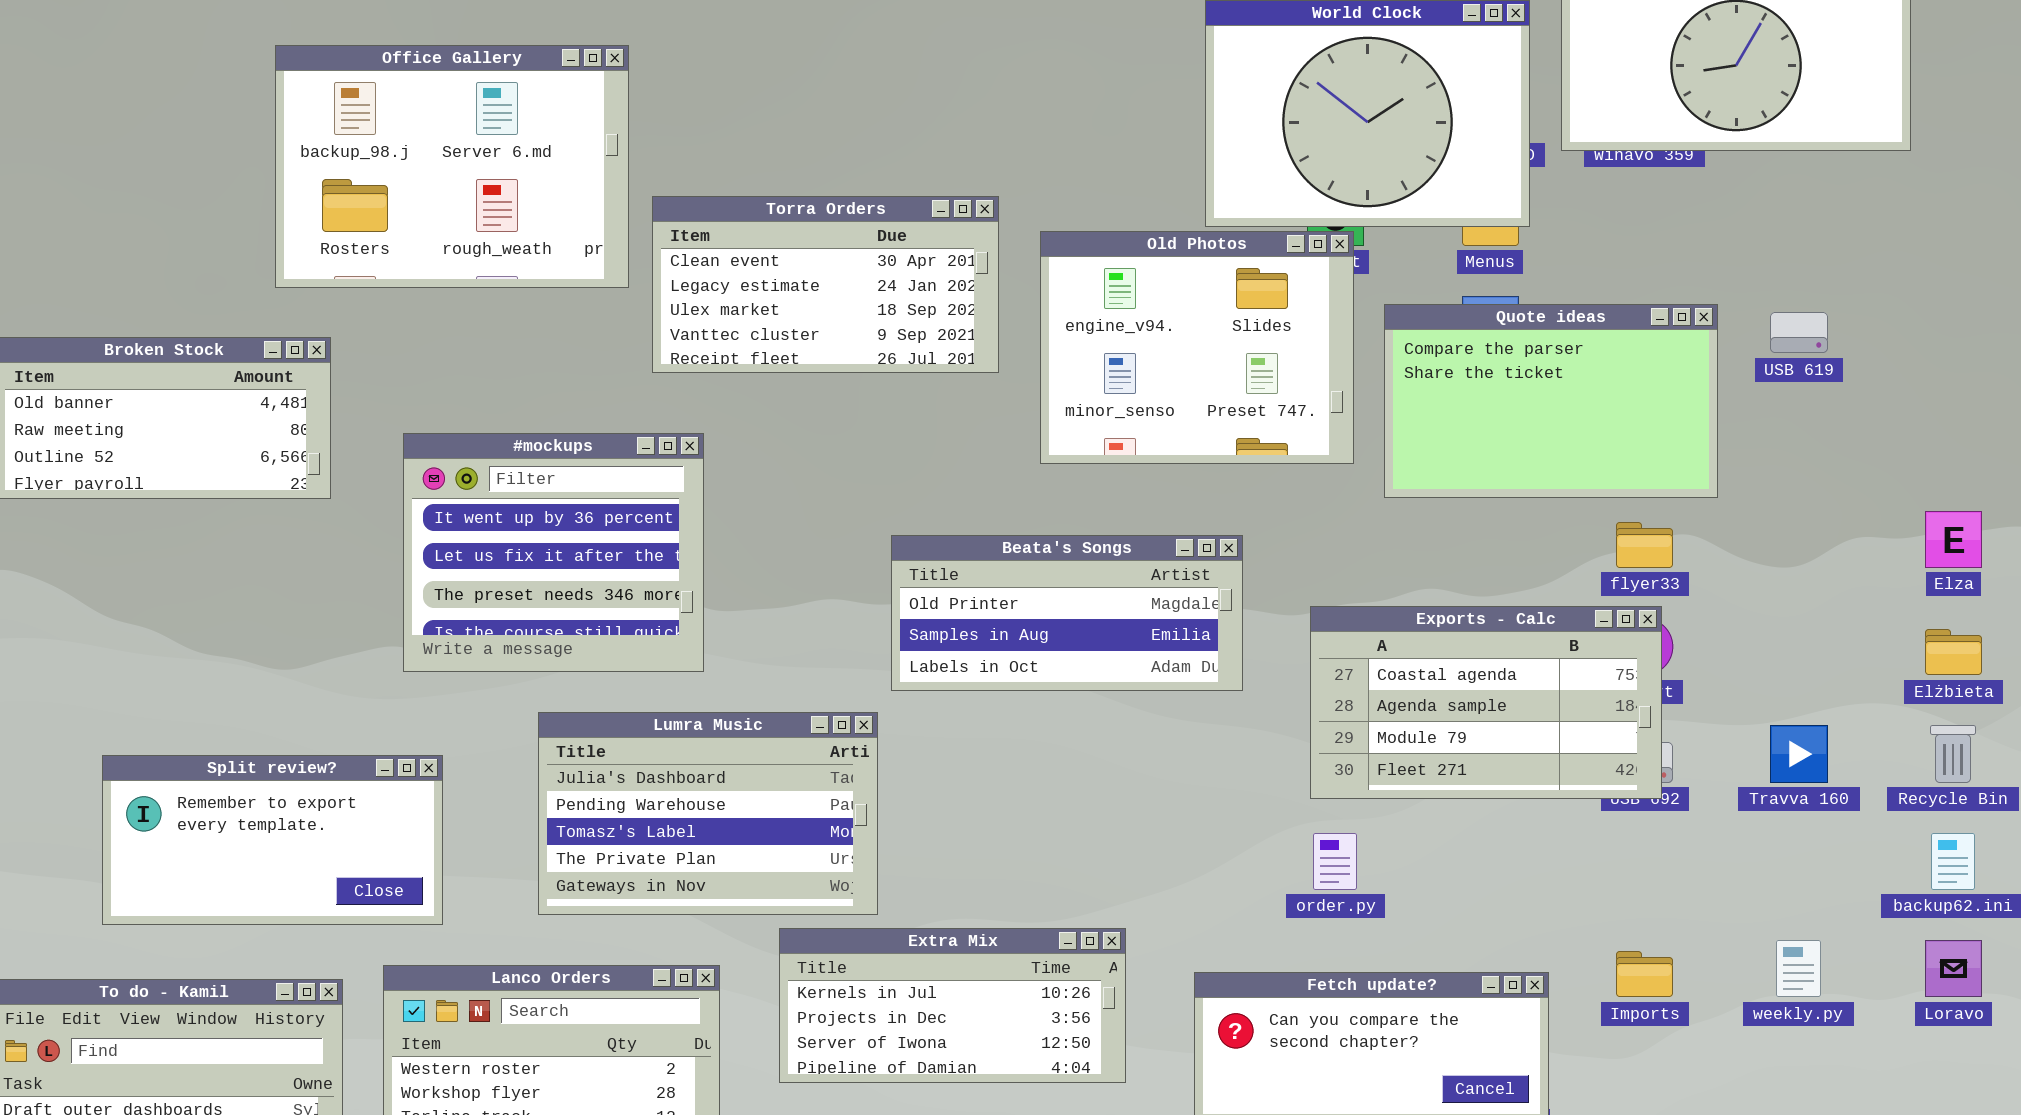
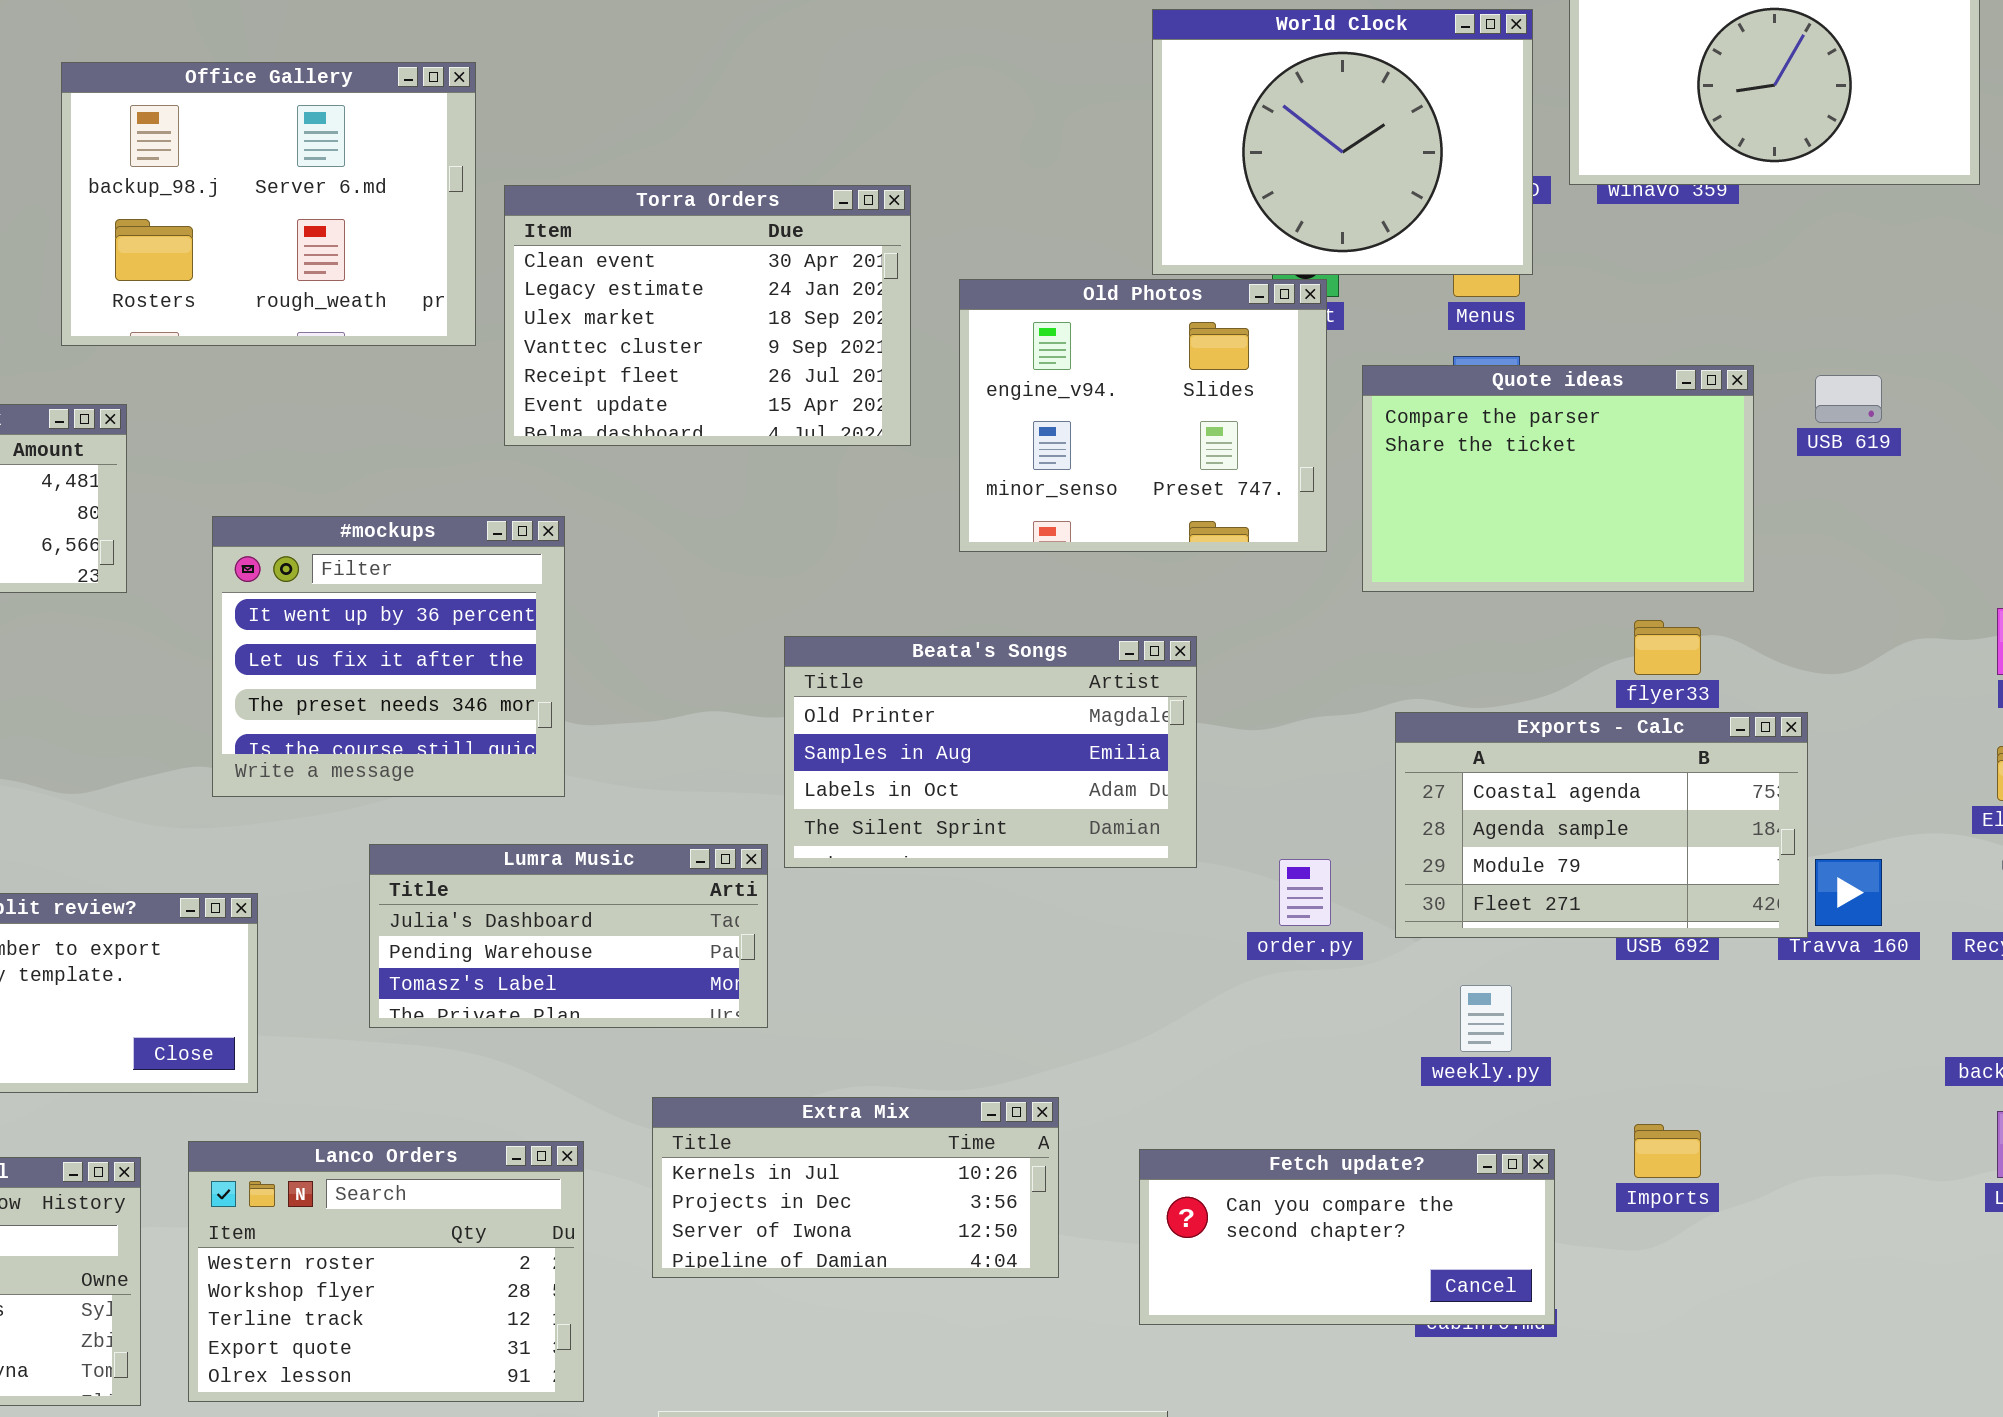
Torra Orders: [652,196,999,373] -> [504,185,911,446], resized
Beata's Songs: [891,535,1243,691] -> [784,636,1197,868], resized
Exports - Calc: [1310,606,1662,799] -> [1395,712,1808,938], moved
Lumra Music: [538,712,878,915] -> [369,844,768,1028], resized
order.py: [1313,833,1357,890] -> [1279,859,1331,926], moved
weekly.py: [1776,940,1821,997] -> [1460,985,1512,1052], moved

